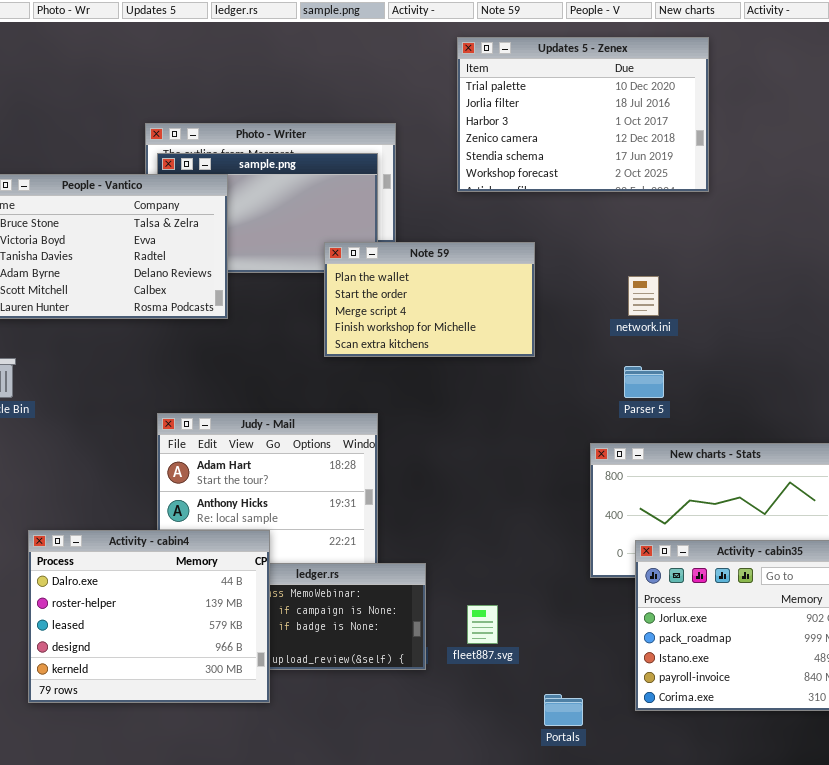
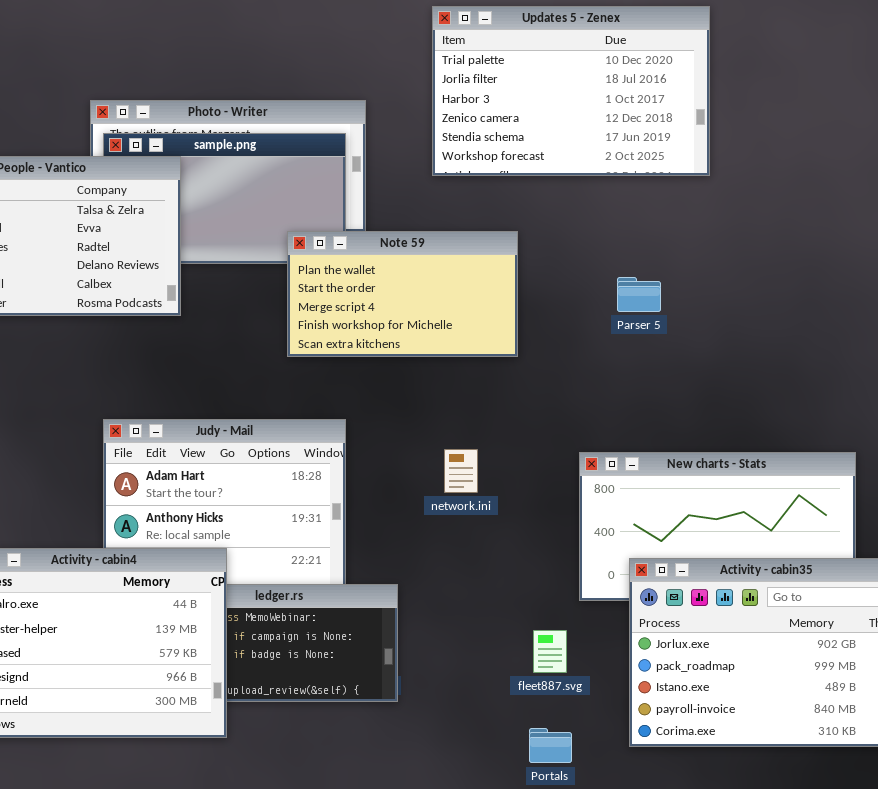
network.ini: [628,276,659,316] -> [444,449,478,493], moved
Parser 5: [624,366,664,398] -> [617,277,661,312], moved
fleet887.svg: [467,605,498,644] -> [533,630,567,673], moved

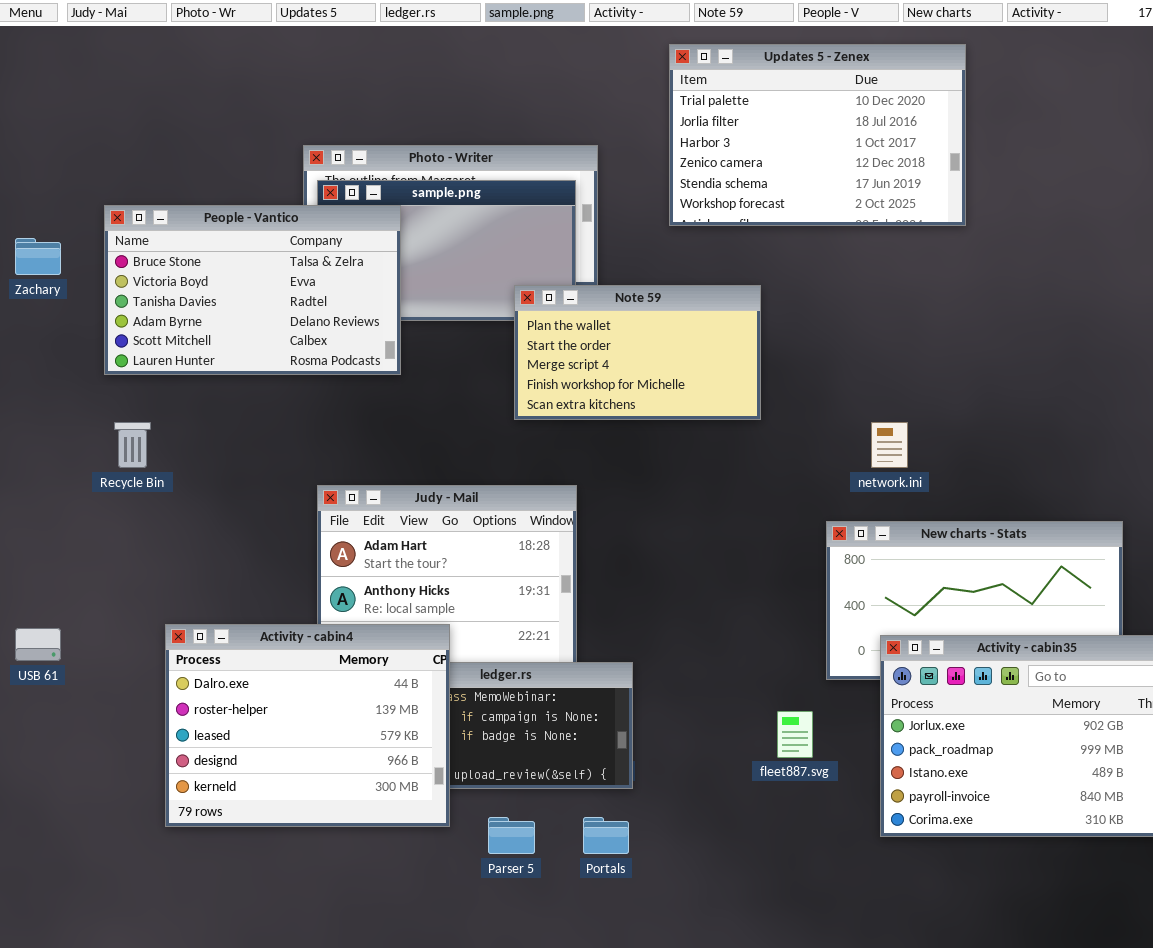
Parser 5: [617,277,661,312] -> [488,817,535,854], moved
network.ini: [444,449,478,493] -> [871,422,908,468], moved
Portals: [529,728,572,763] -> [583,817,629,854], moved

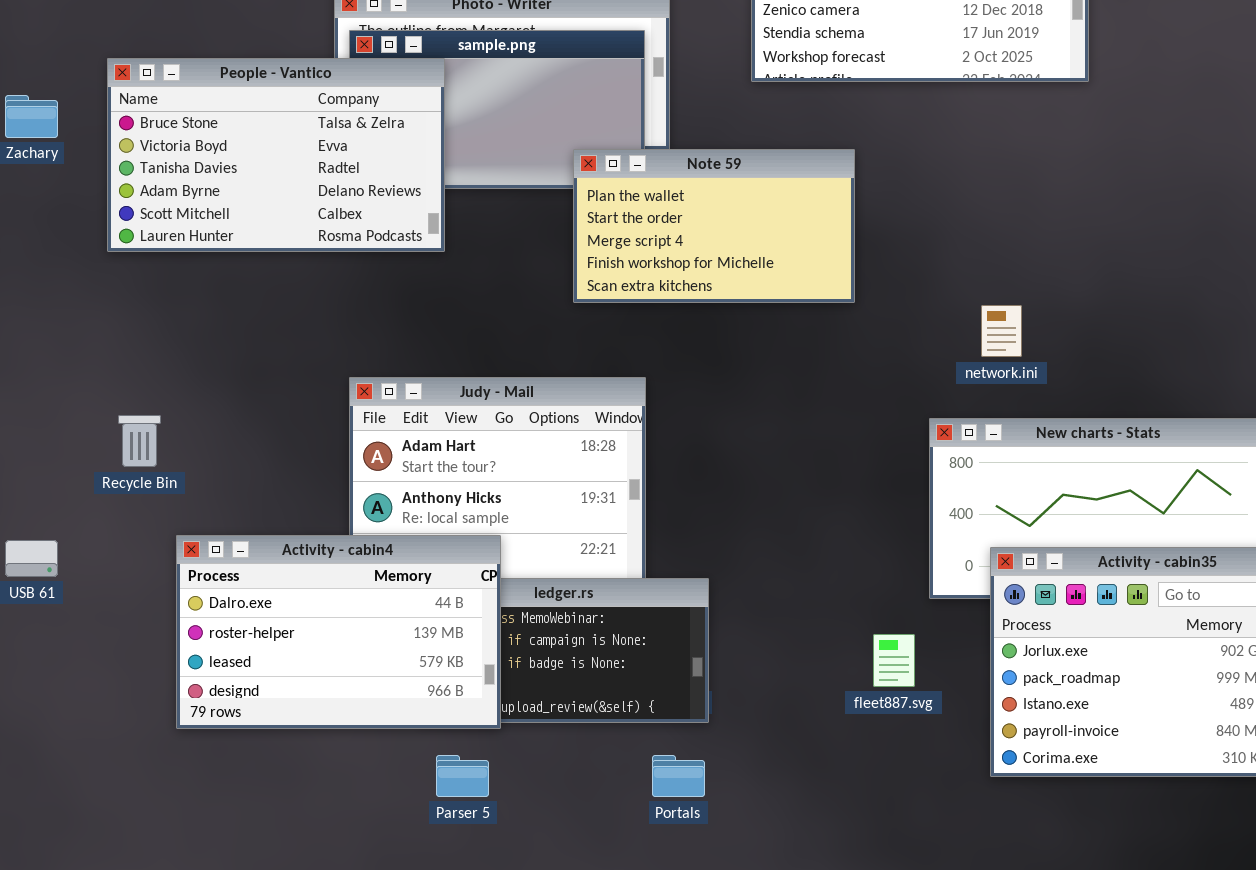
Recycle Bin: [114,422,151,468] -> [118,415,161,467], moved
Activity - cabin4: [165,624,450,827] -> [176,535,501,729], resized
Parser 5: [488,817,535,854] -> [436,755,489,797], moved

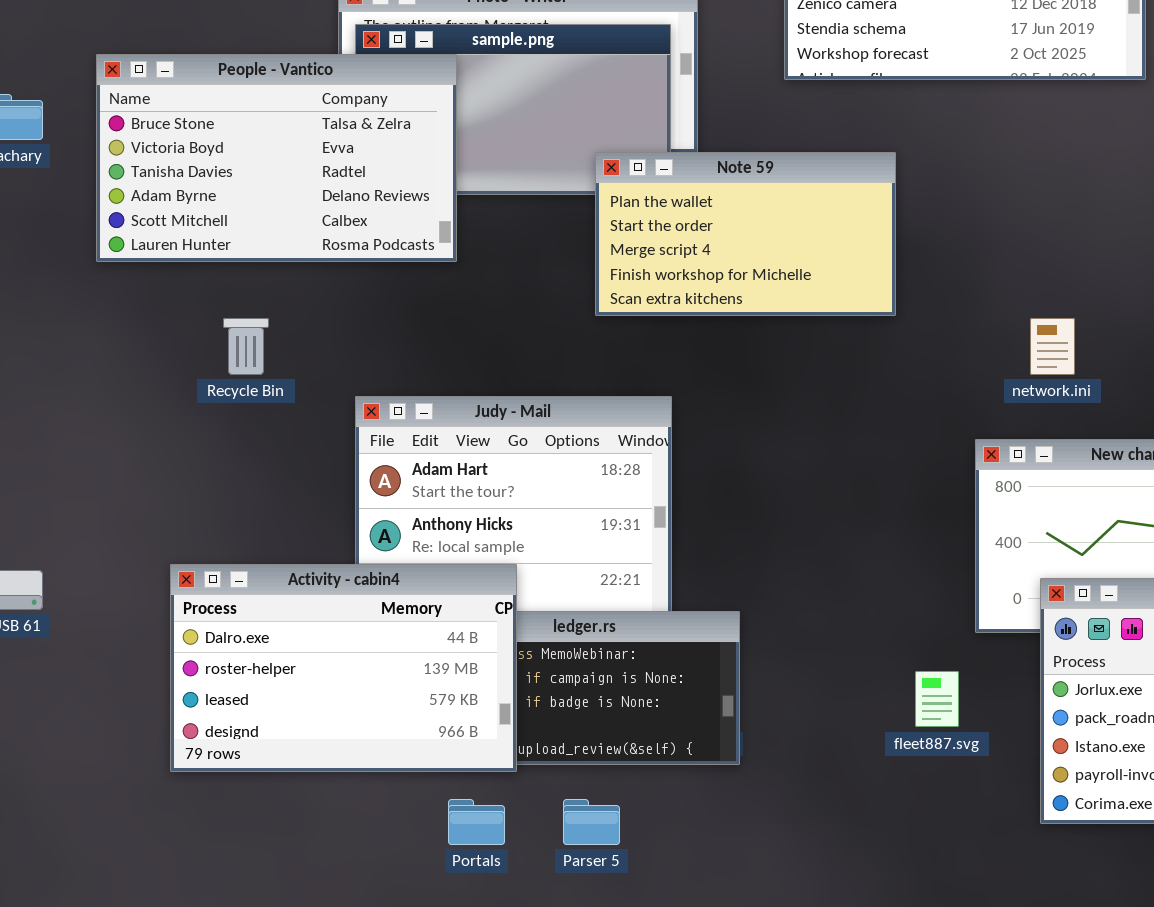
Recycle Bin: [118,415,161,467] -> [223,318,269,375], moved
Parser 5: [436,755,489,797] -> [563,799,620,845], moved
Portals: [652,755,705,797] -> [448,799,505,845], moved

